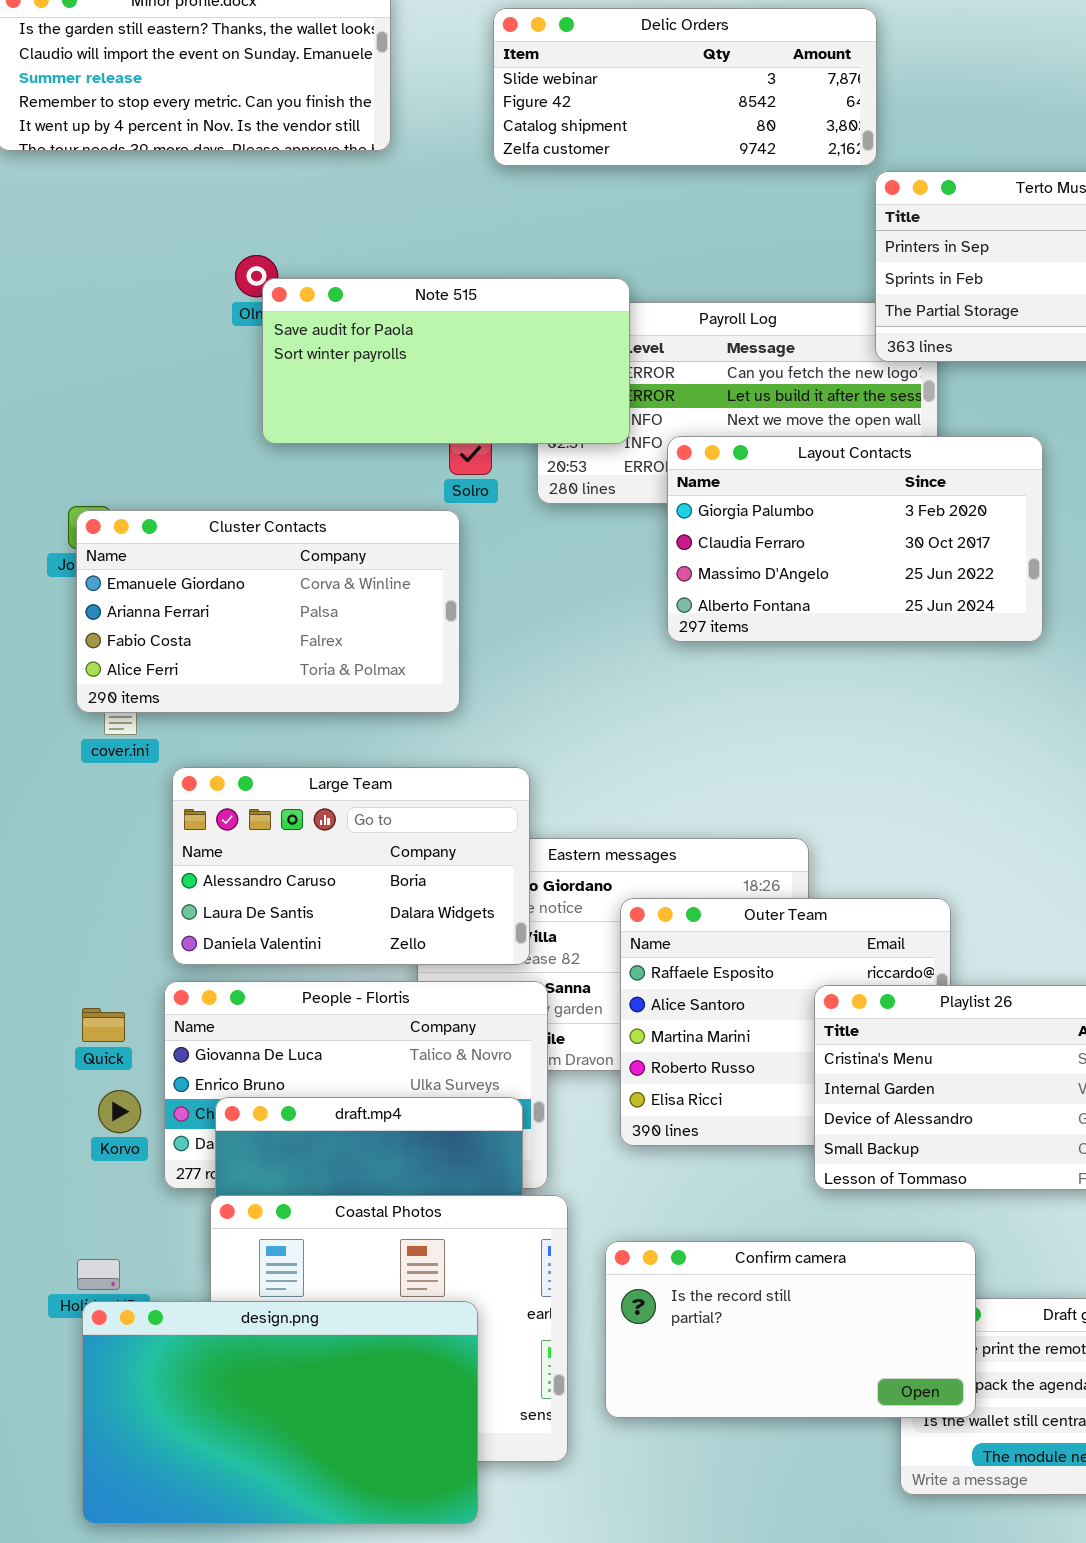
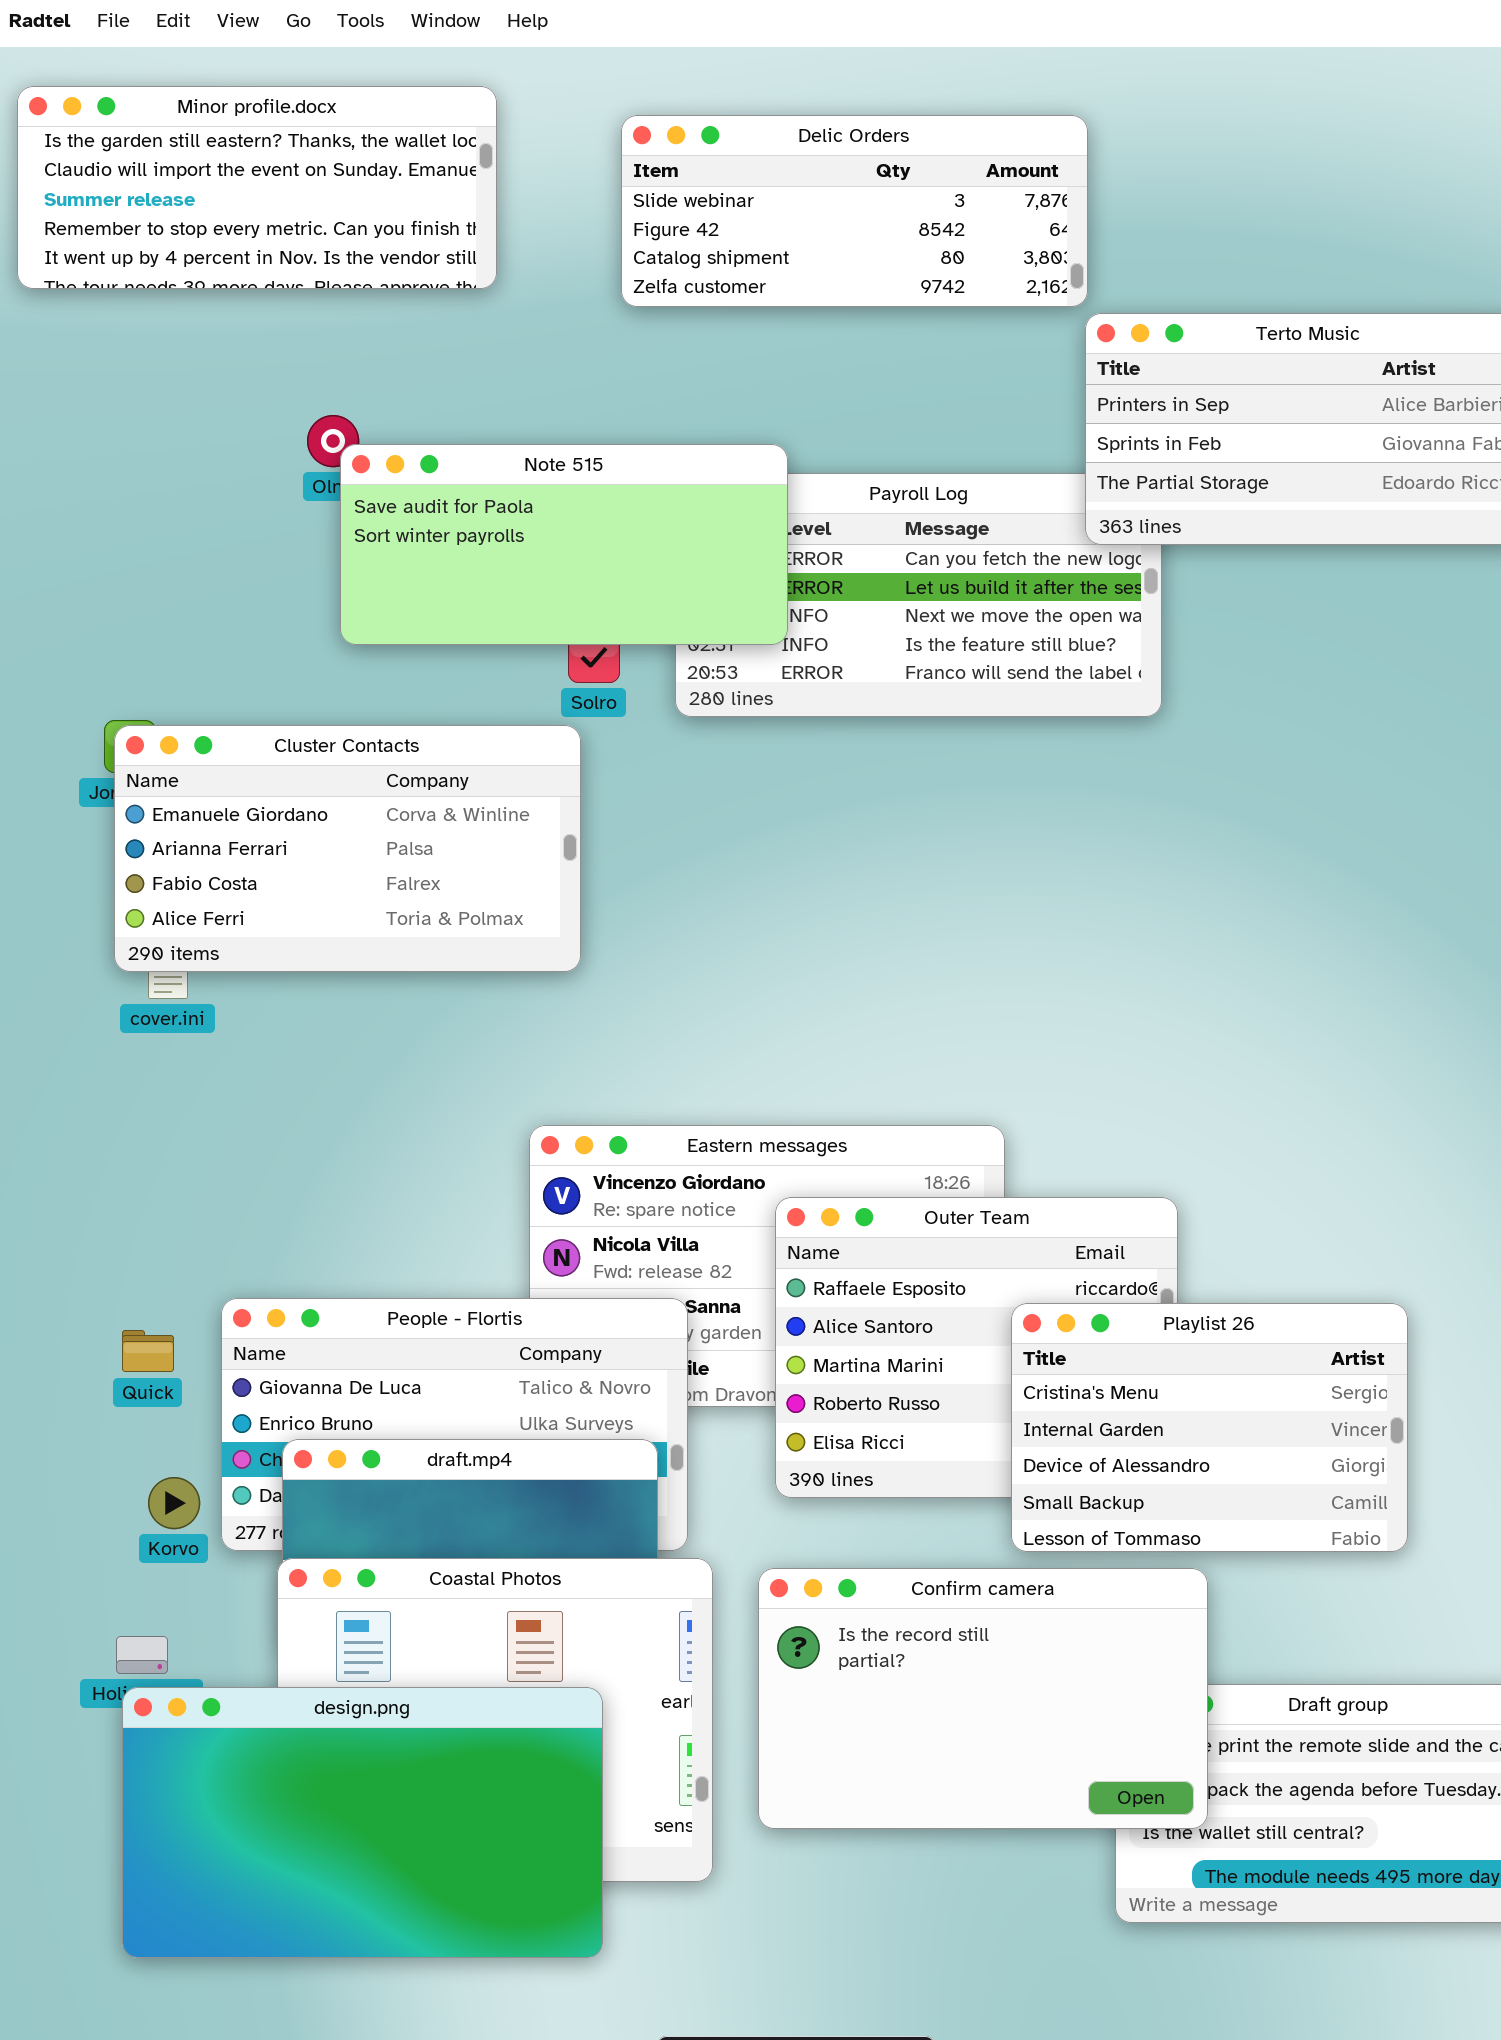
Layout Contacts: [667,436,1043,642] -> none, closed
Large Team: [172,767,530,965] -> none, closed
Korvo: [98,1090,141,1133] -> [148,1477,200,1529], moved
Confirm camera: [605,1241,976,1418] -> [758,1568,1208,1829], resized

